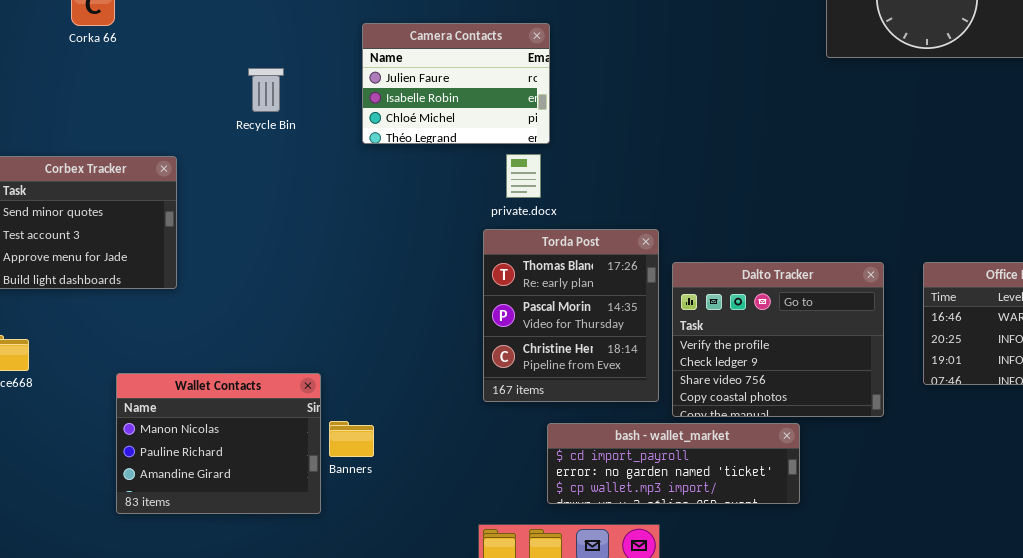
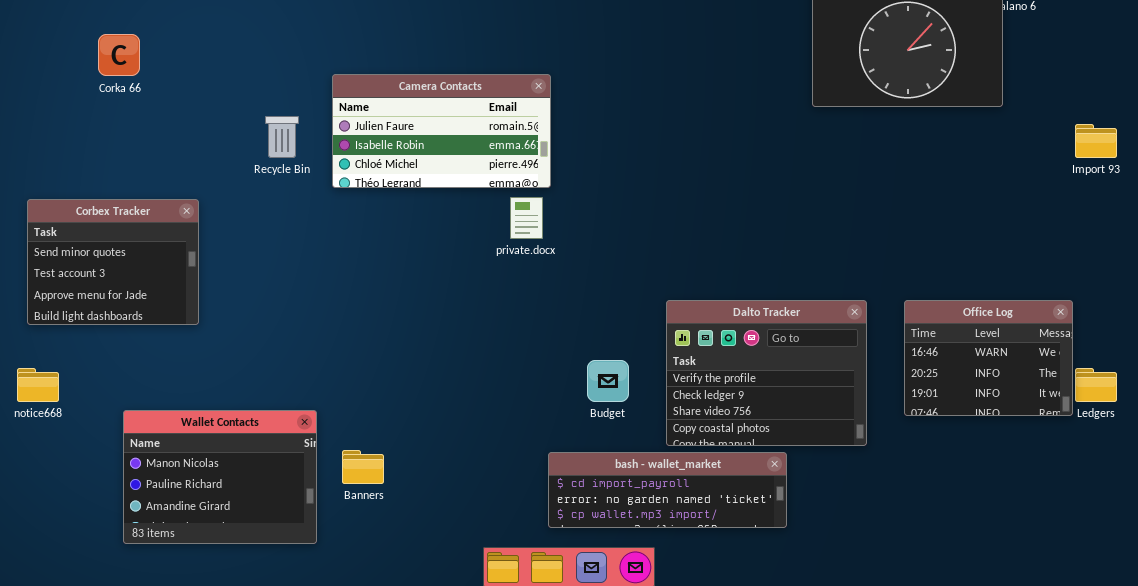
Camera Contacts: [362,23,550,144] -> [332,74,551,188], resized
Torda Post: [483,229,659,402] -> none, closed
Wallet Contacts: [116,373,321,514] -> [123,410,317,544], moved

